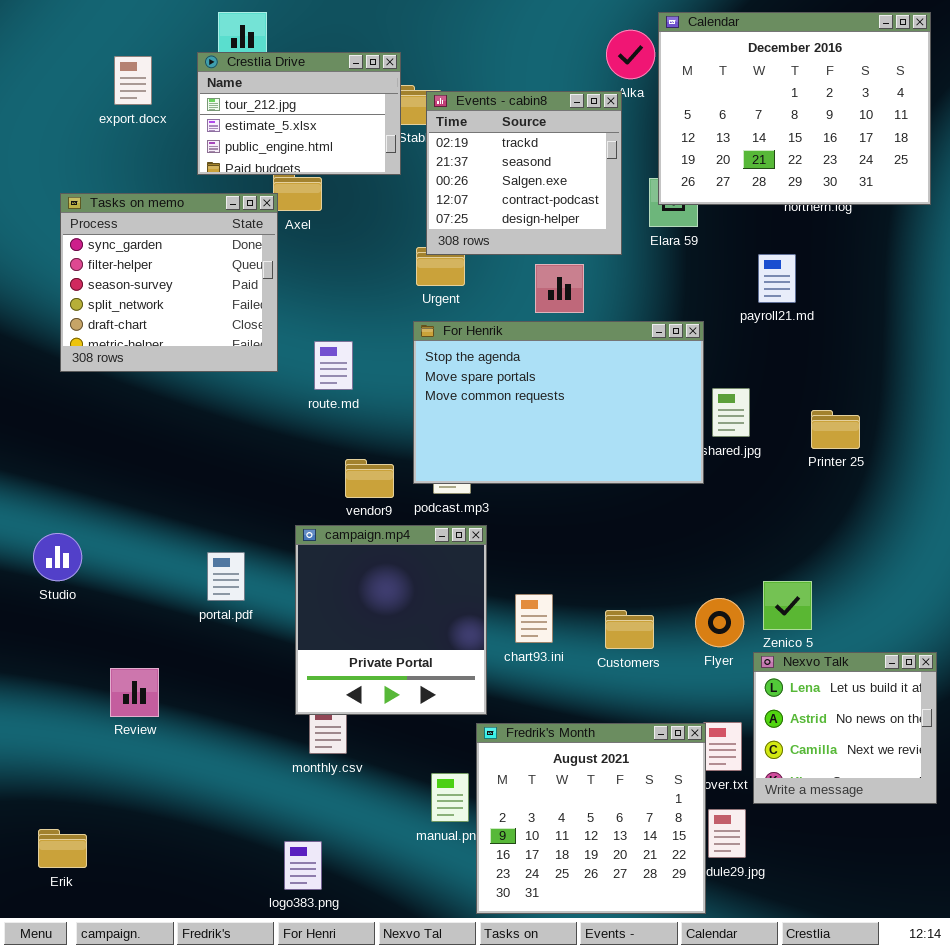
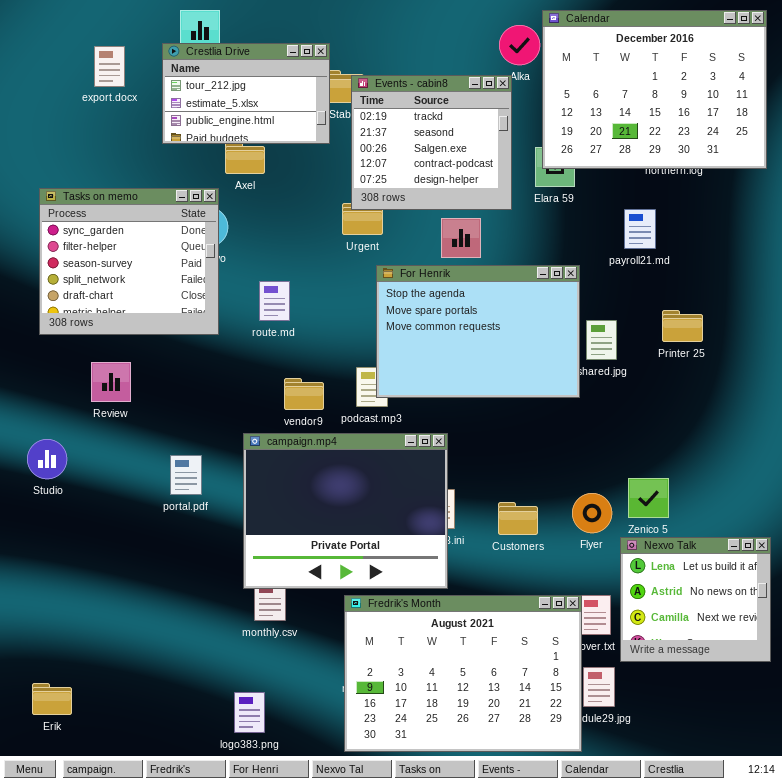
Tasks on memo: [60,193,278,372] -> [39,188,219,335], moved
For Henrik: [413,321,704,484] -> [376,265,580,398], resized
Printer 25: [811,410,860,449] -> [662,310,703,342], moved
campaign.mp4: [295,525,487,715] -> [243,433,448,589], resized
Review: [110,668,159,717] -> [91,362,131,402], moved
Fredrik's Month: [476,723,706,914] -> [344,595,582,752], resized

